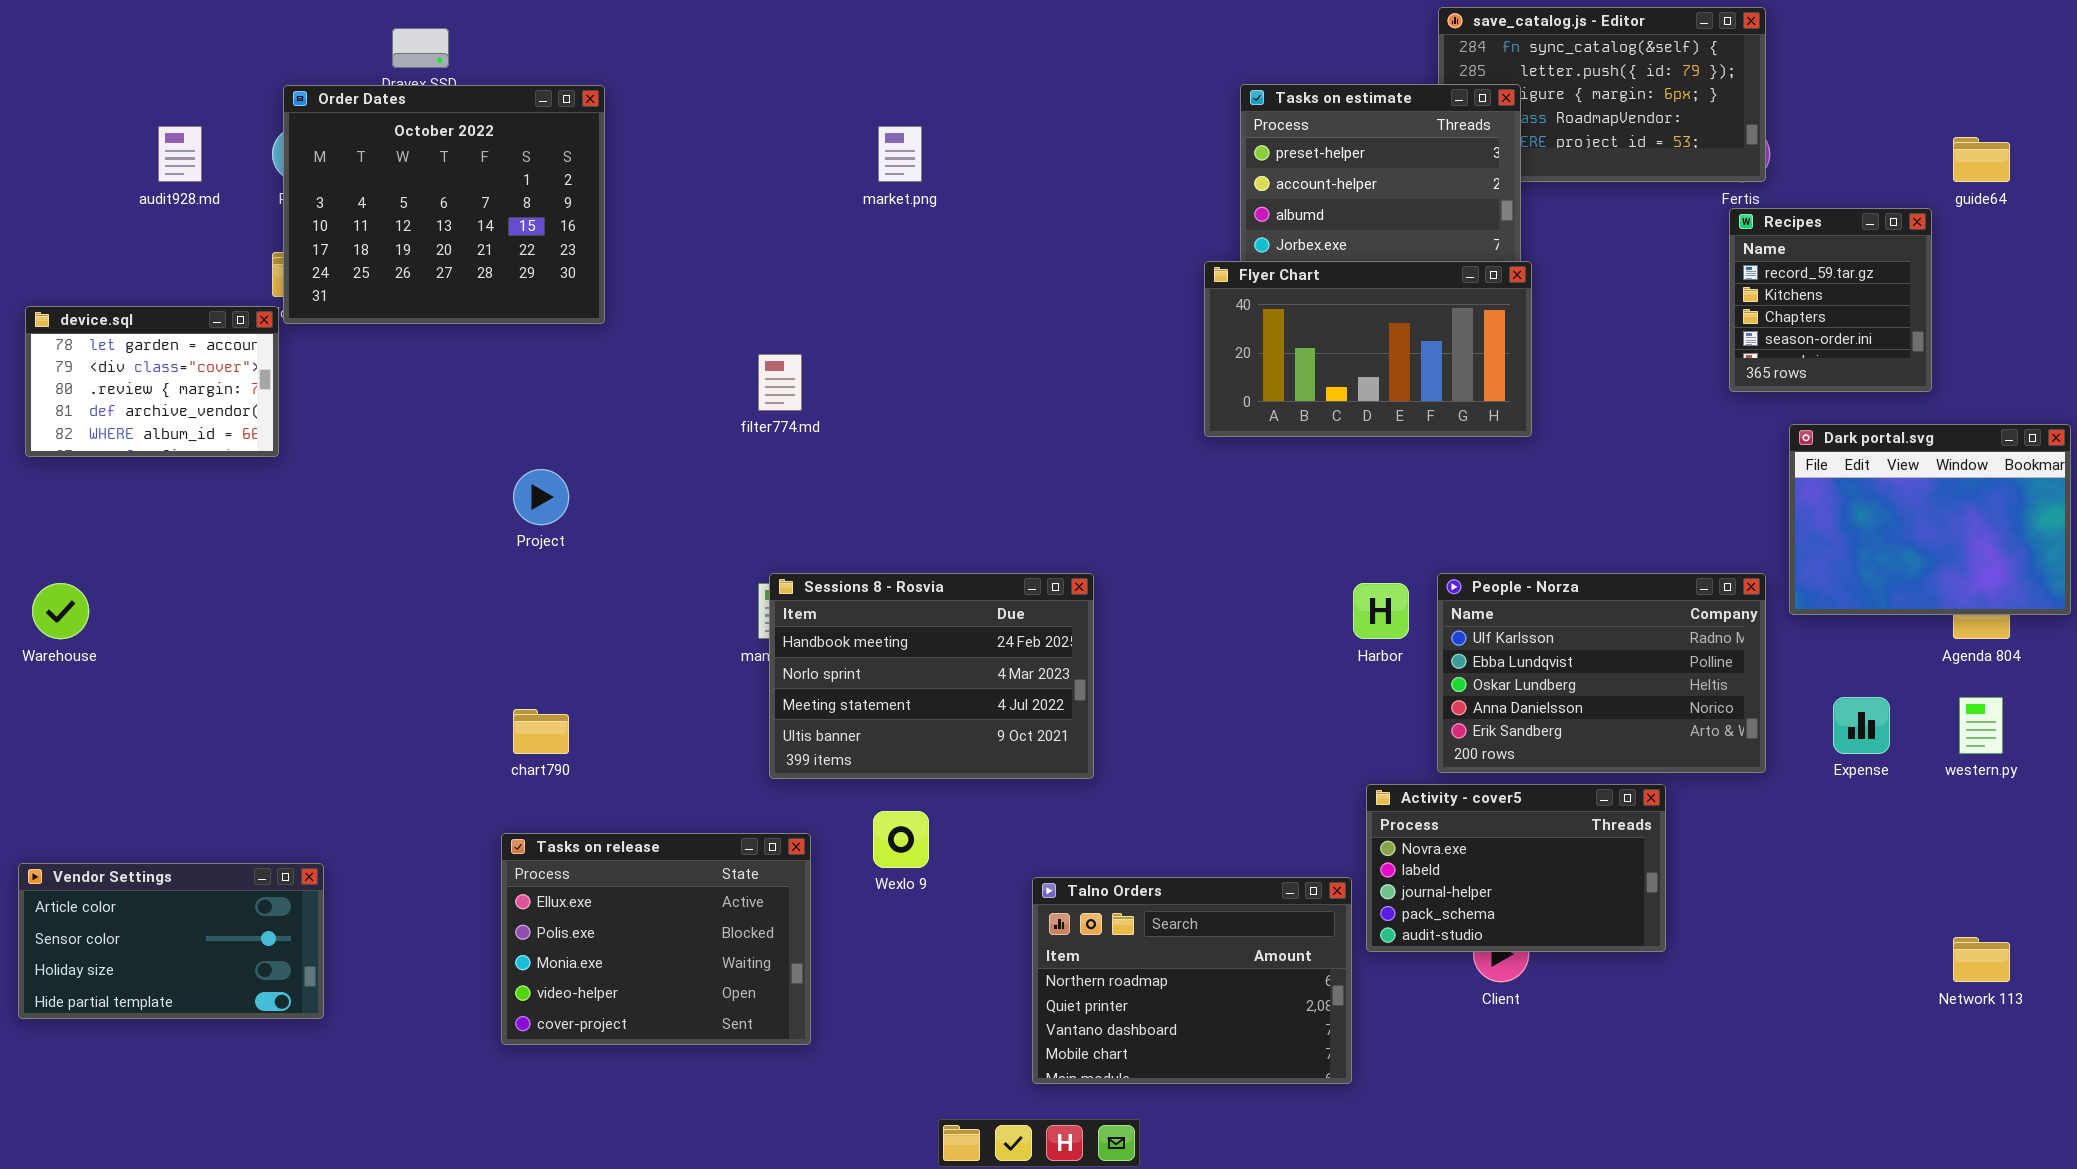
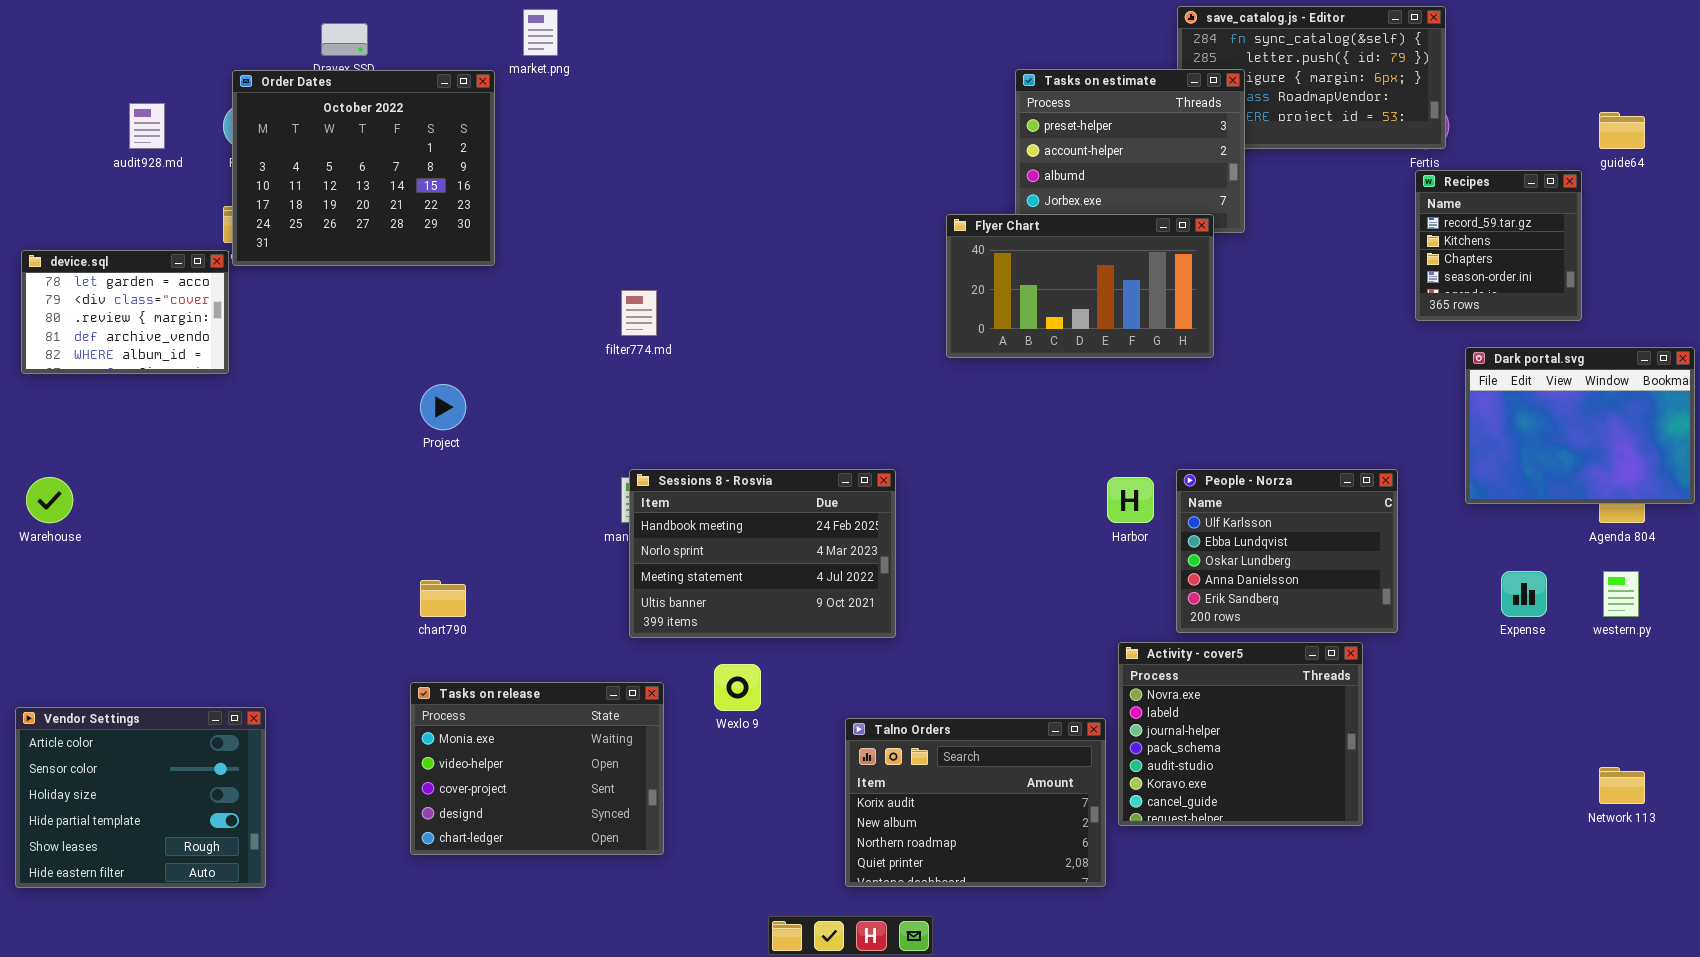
market.png: [878,126,922,182] -> [523,9,558,56], moved
Flyer Chart: [1204,261,1532,437] -> [946,214,1214,358], moved
People - Norza: [1437,573,1766,773] -> [1176,469,1398,633], resized
Activity - cover5: [1366,784,1666,952] -> [1118,642,1363,826], resized
Tasks on release: [501,833,811,1045] -> [410,682,664,855], scrolled down 2 rows
Vendor Settings: [18,863,324,1019] -> [15,707,266,888], resized
Talno Orders: [1032,877,1352,1084] -> [845,718,1106,887], scrolled up 2 rows

